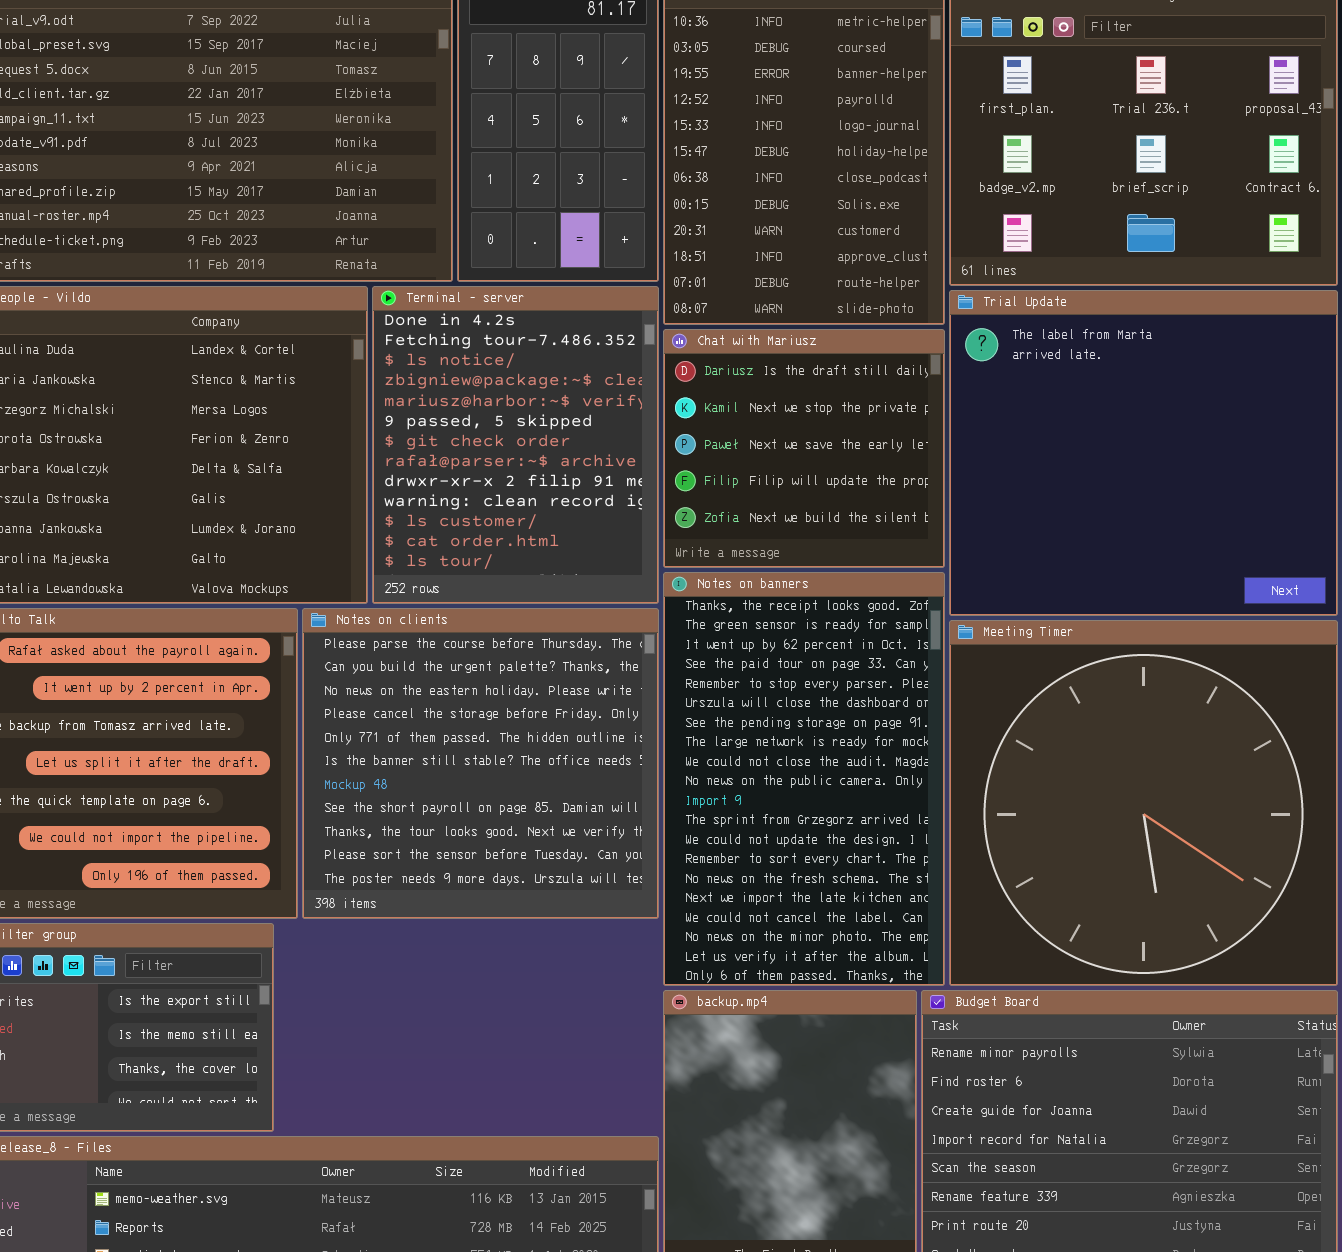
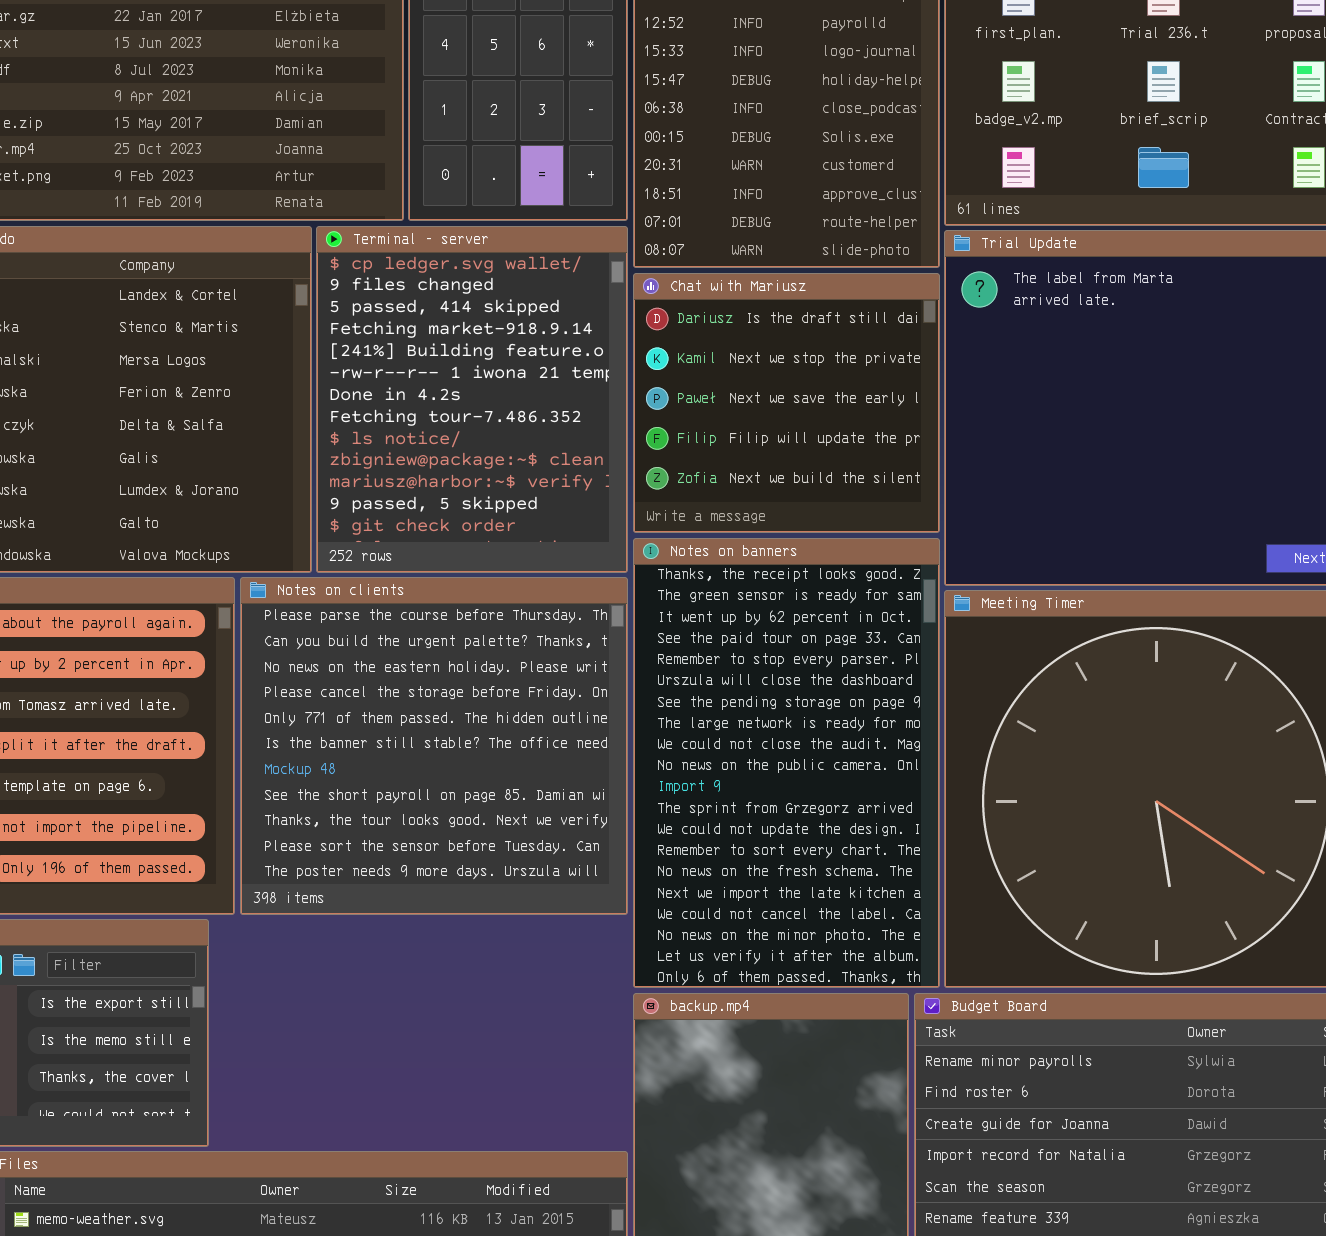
Terminal - server: [372,286,659,604] -> [316,226,628,573], scrolled up 6 rows

